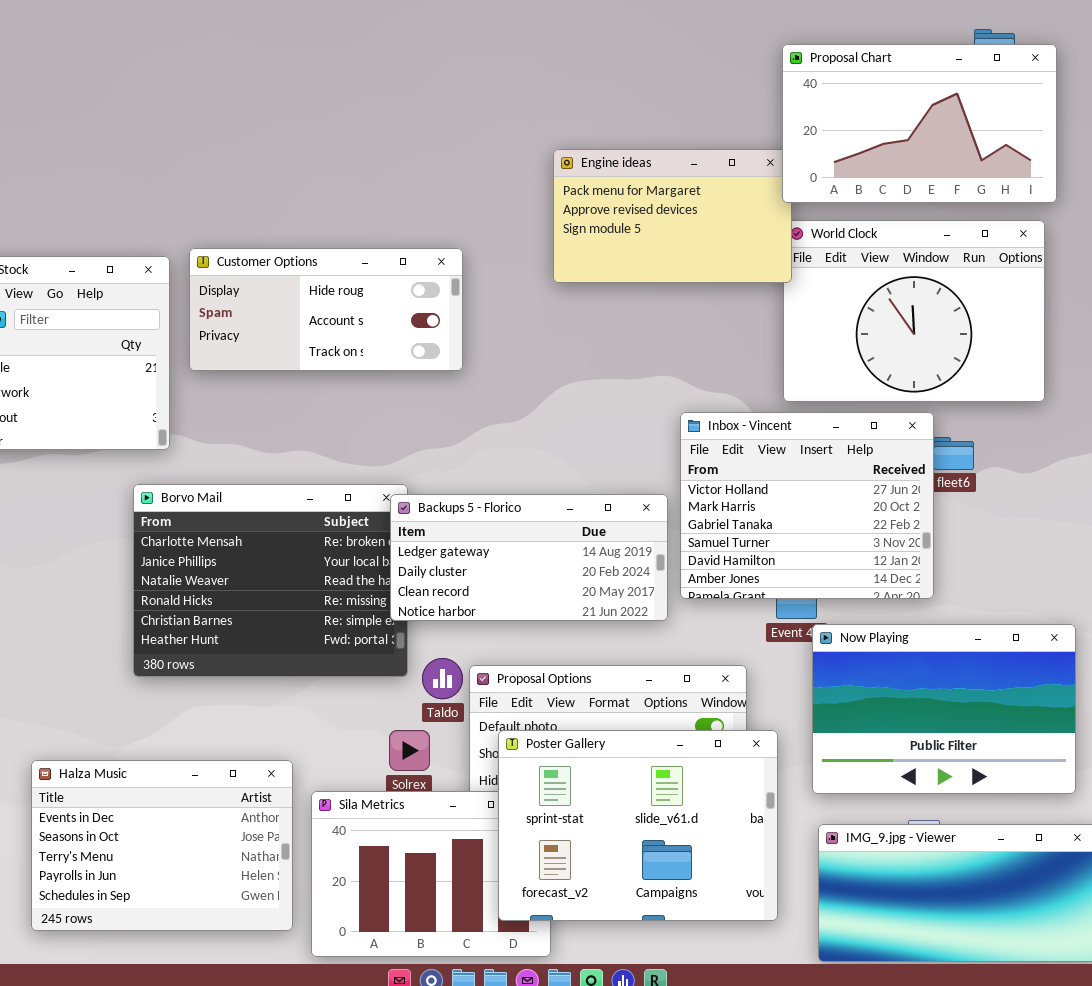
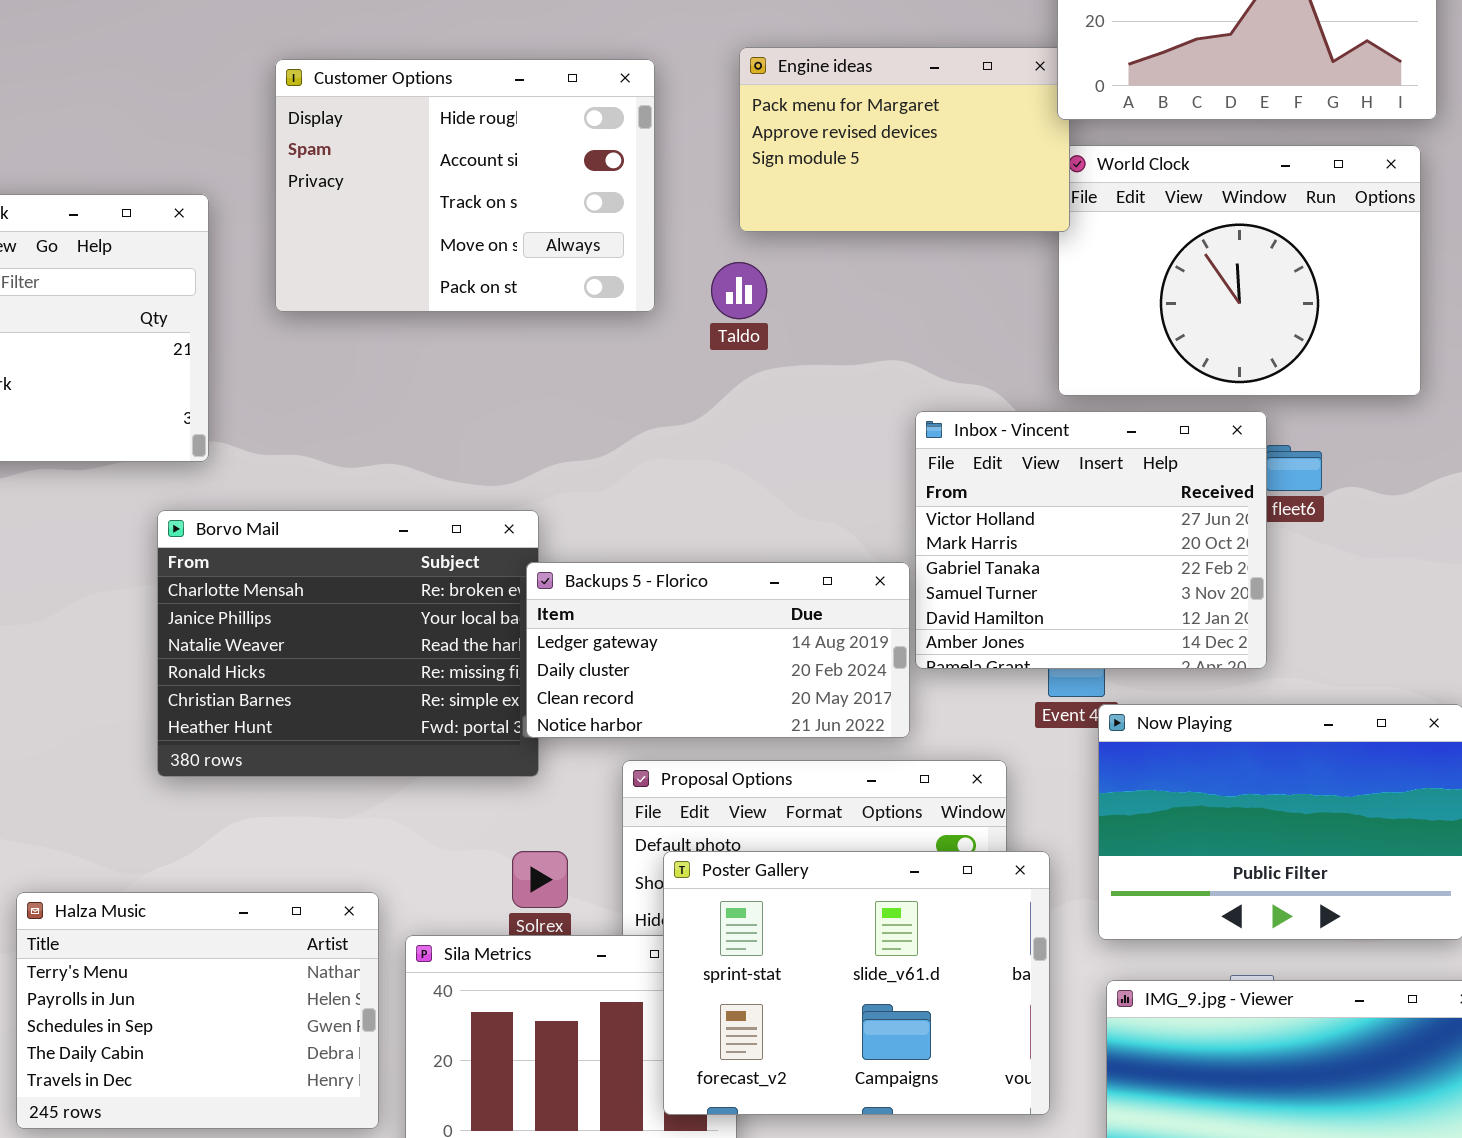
Customer Options: [189,248,463,371] -> [275,59,655,312], moved, resized
Backups 5 - Florico: [390,494,668,621] -> [526,562,910,738], moved
Taldo: [422,658,463,699] -> [711,262,767,319], moved
Halza Music: [31,760,293,931] -> [16,892,379,1129], scrolled down 2 rows

